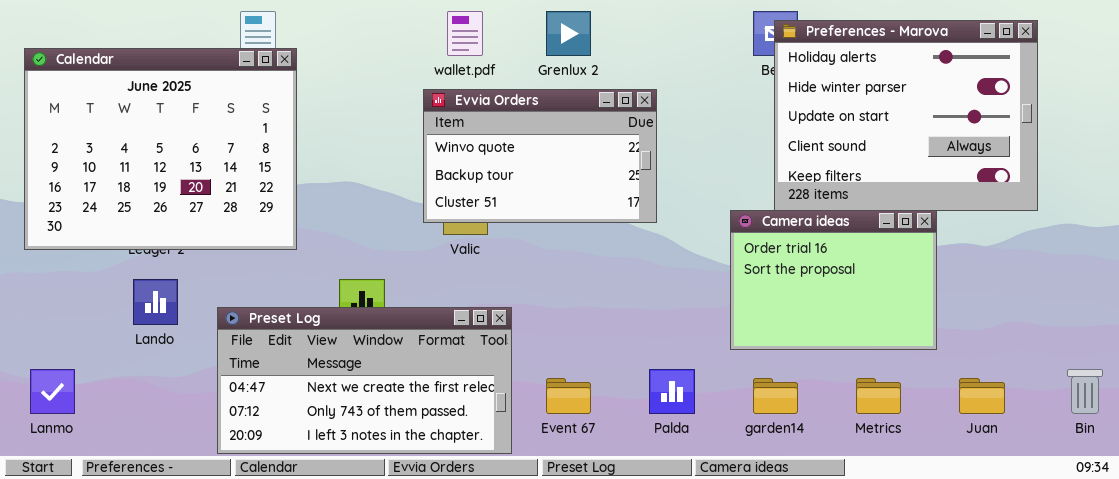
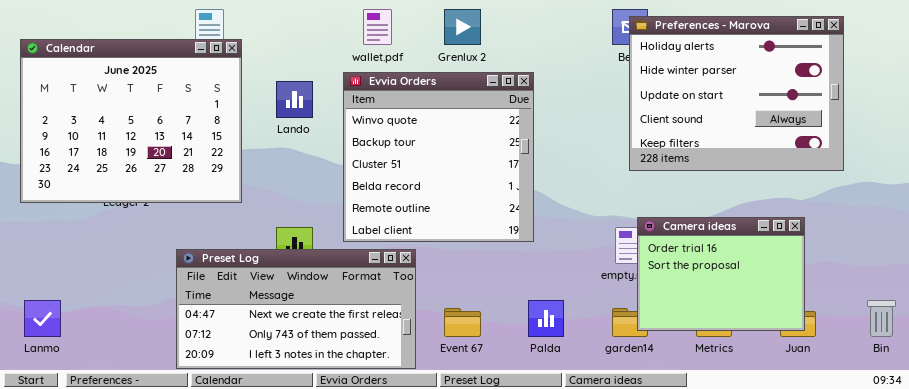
Evvia Orders: [423,89,657,223] -> [343,72,534,242], resized
Camera ideas: [730,210,937,350] -> [637,217,805,331], moved
Lando: [133,279,178,325] -> [276,81,313,118], moved

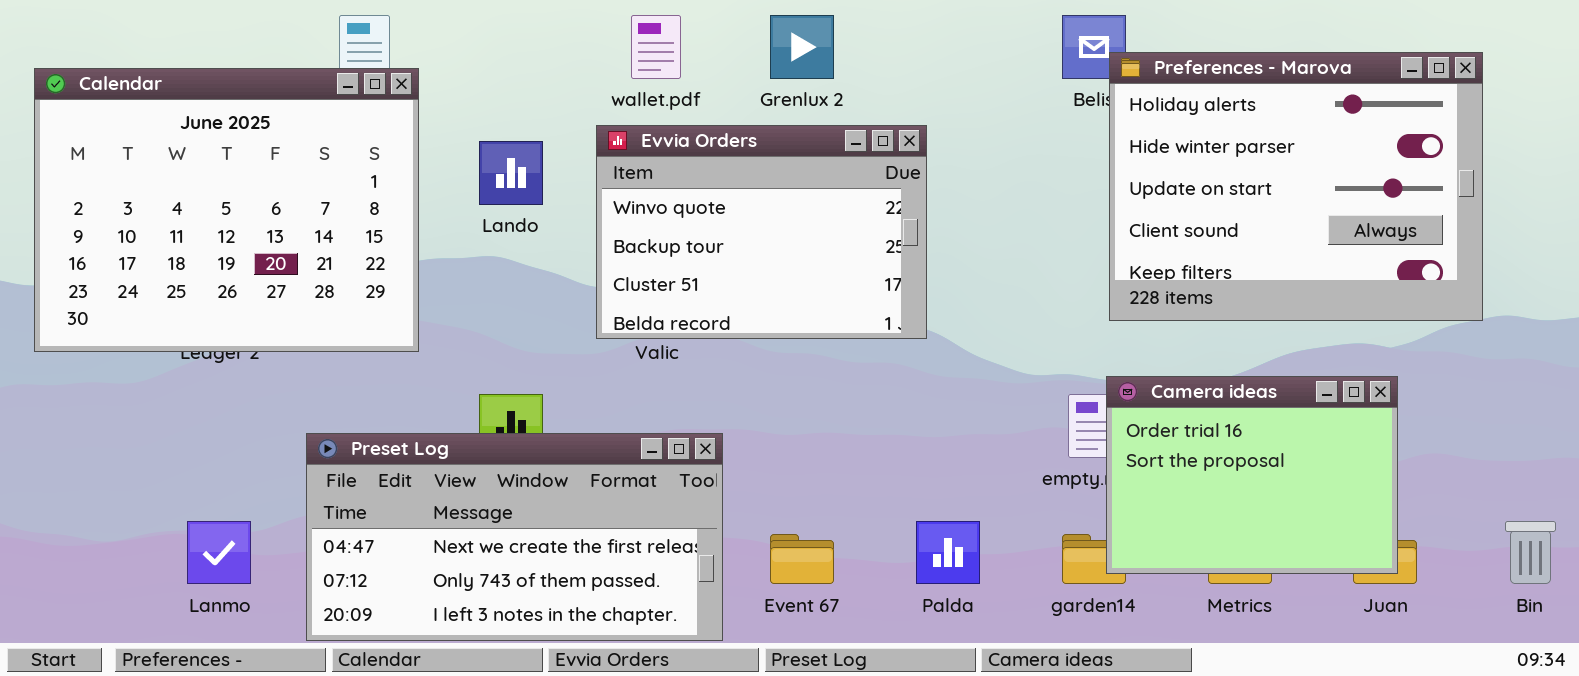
Preferences - Marova: [629,16,844,171] -> [1109,52,1483,321], moved
Evvia Orders: [343,72,534,242] -> [596,125,927,339], resized
Lanmo: [24,300,61,337] -> [187,521,251,584], moved

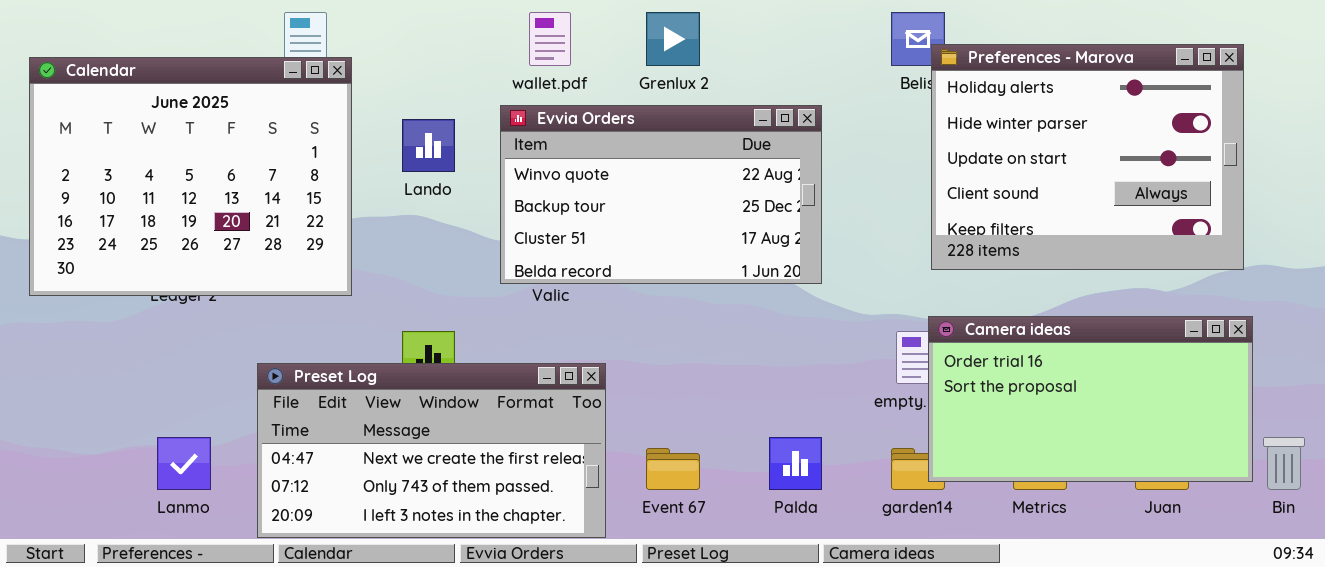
Evvia Orders: [596,125,927,339] -> [500,105,822,284], resized
Camera ideas: [1106,376,1398,574] -> [928,316,1253,482], resized

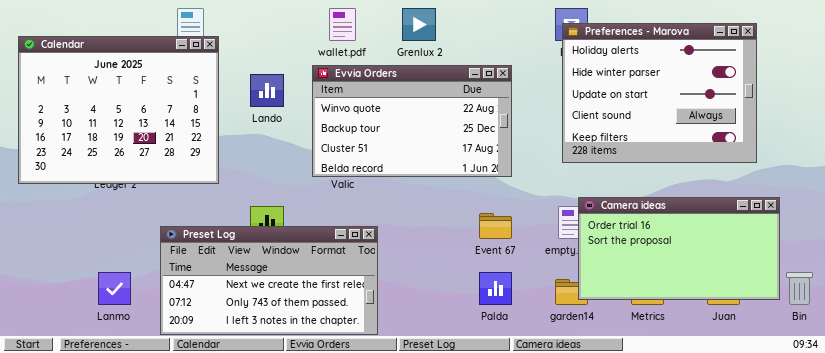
Preferences - Marova: [931,44,1244,270] -> [562,23,757,163], moved
Event 67: [646,448,700,490] -> [479,213,512,239], moved

